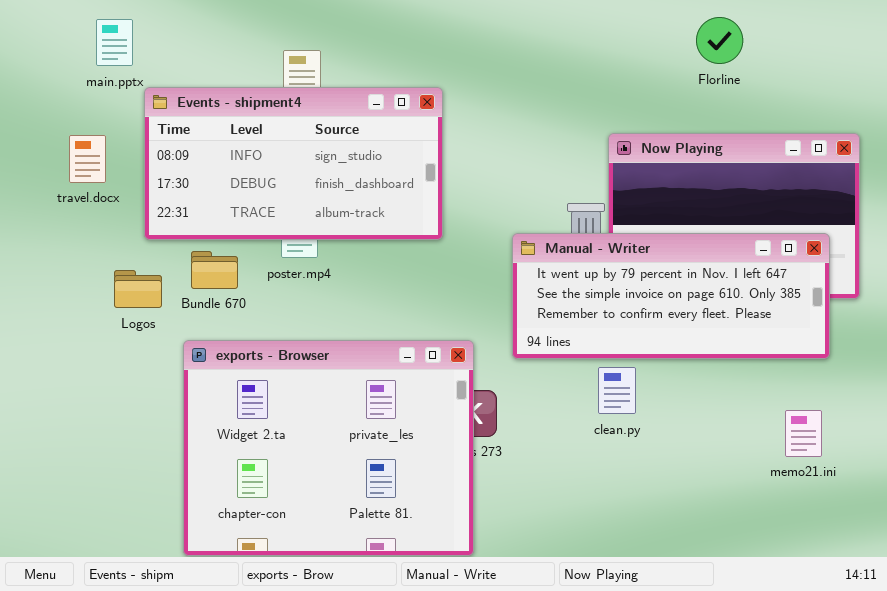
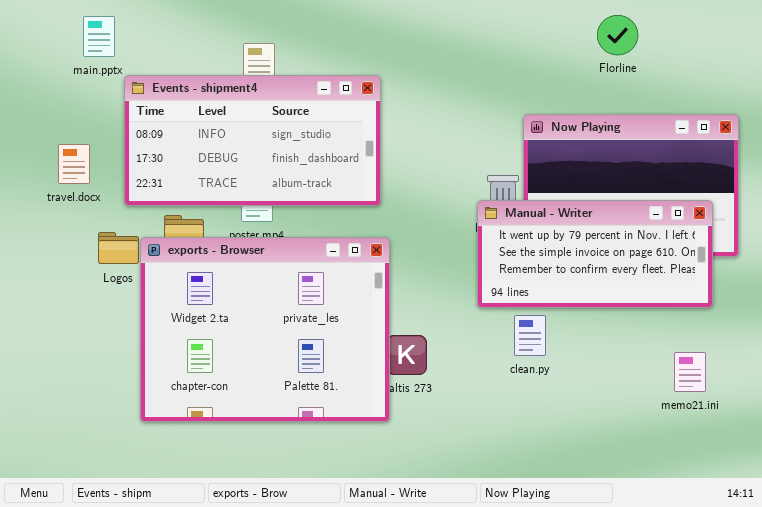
travel.docx: [69,135,106,183] -> [58,144,90,184], moved
Manual - Writer: [512,233,830,359] -> [477,200,713,308], resized
exports - Browser: [183,340,474,556] -> [140,237,390,422], moved

